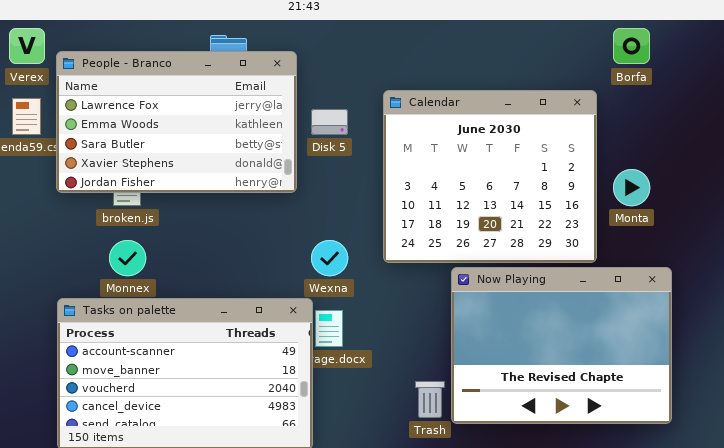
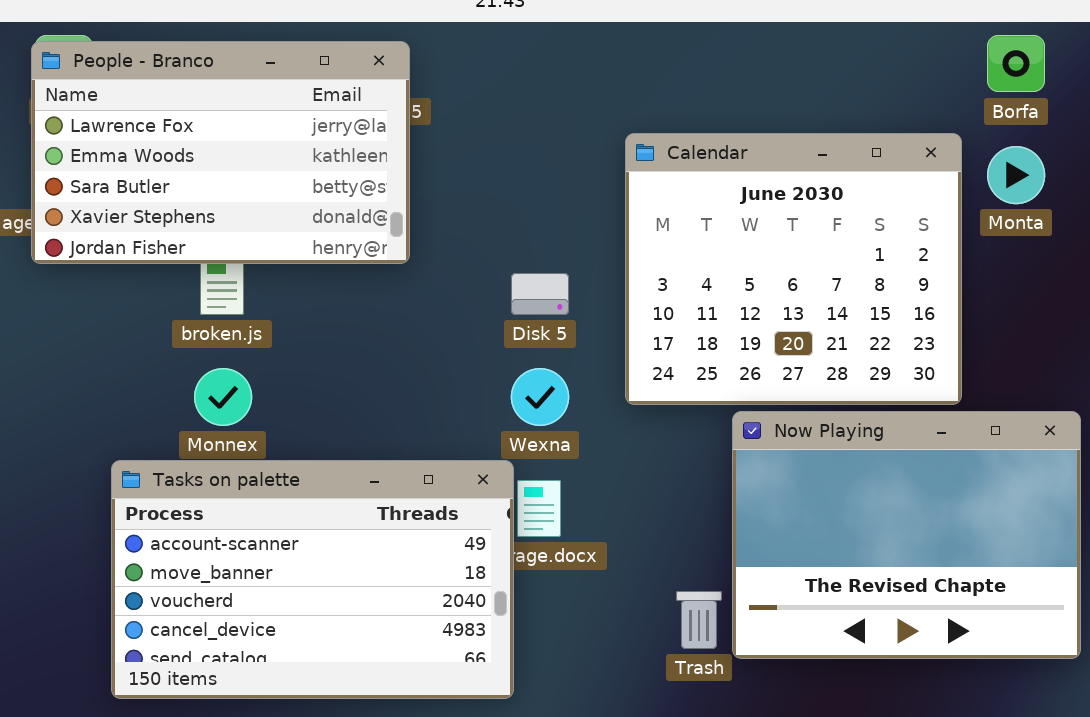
People - Branco: [56,51,297,193] -> [31,41,410,264], moved
Disk 5: [311,109,348,135] -> [511,273,569,315], moved
Monta: [613,169,650,206] -> [987,146,1045,204], moved

